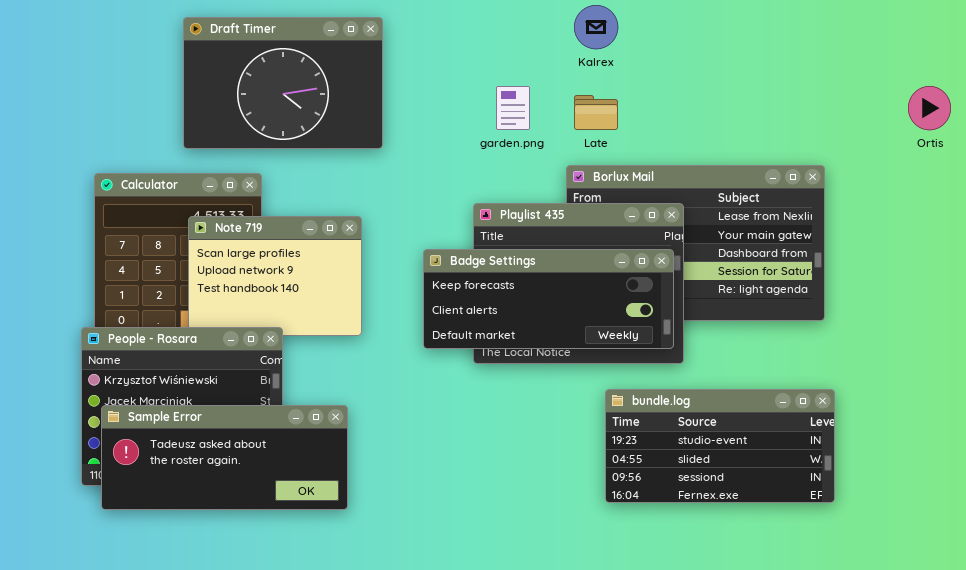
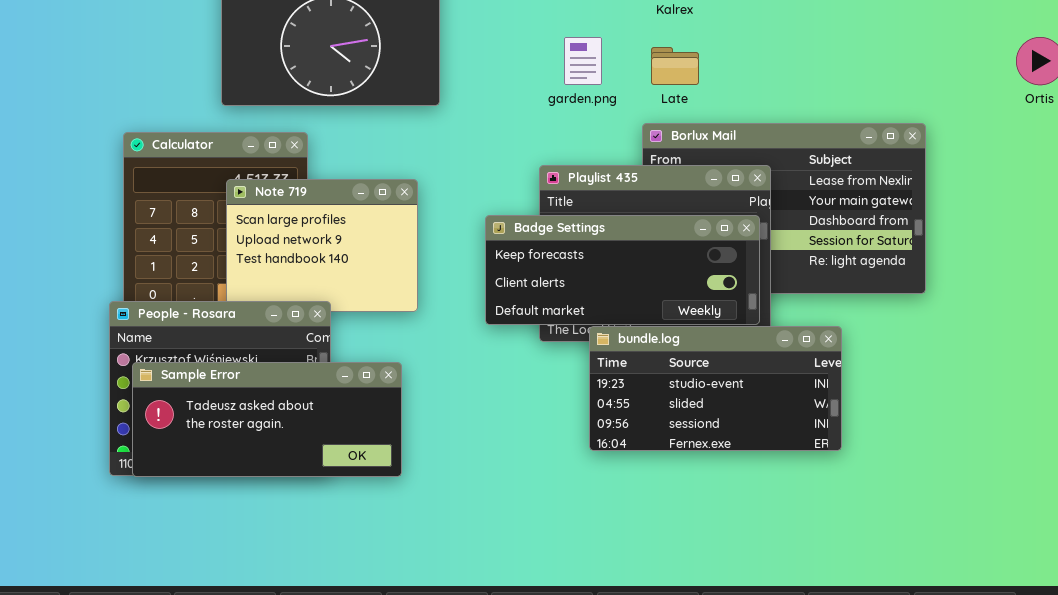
bundle.log: [605,389,835,503] -> [589,326,842,451], moved
Sample Error: [101,405,348,510] -> [132,362,402,477], moved

